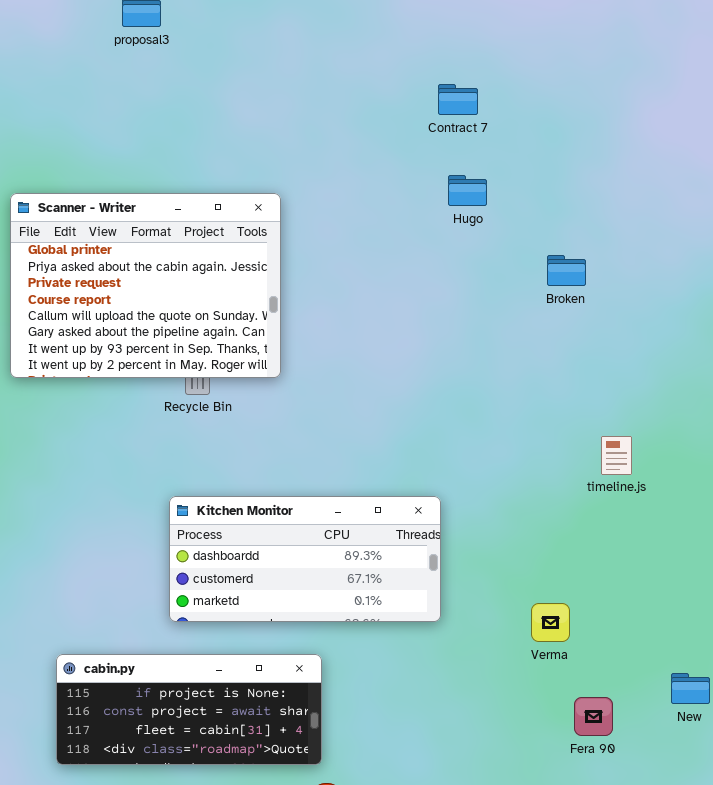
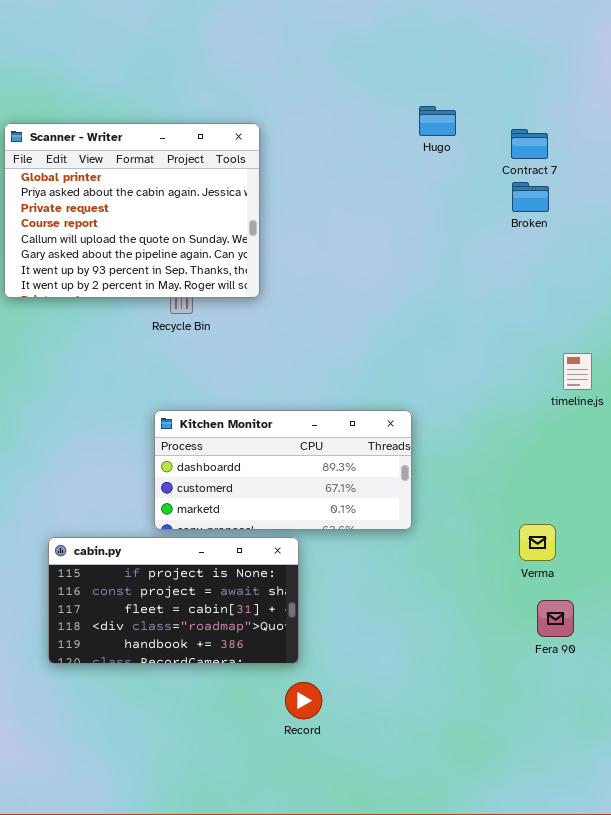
Contract 7: [438,84,478,115] -> [511,129,548,159], moved
Verma: [531,603,570,642] -> [519,524,556,561], moved
cabin.py: [56,654,322,765] -> [48,537,299,664], resized

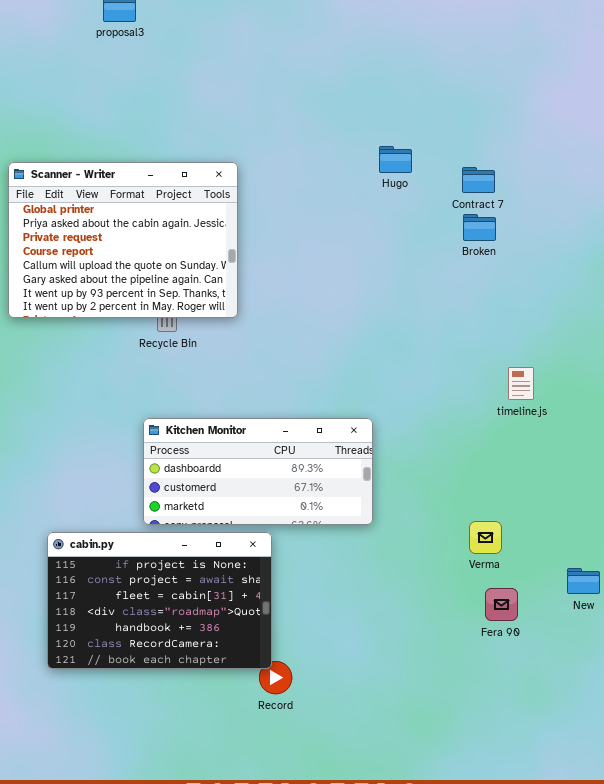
cabin.py: [48,537,299,664] -> [47,532,272,669], resized

